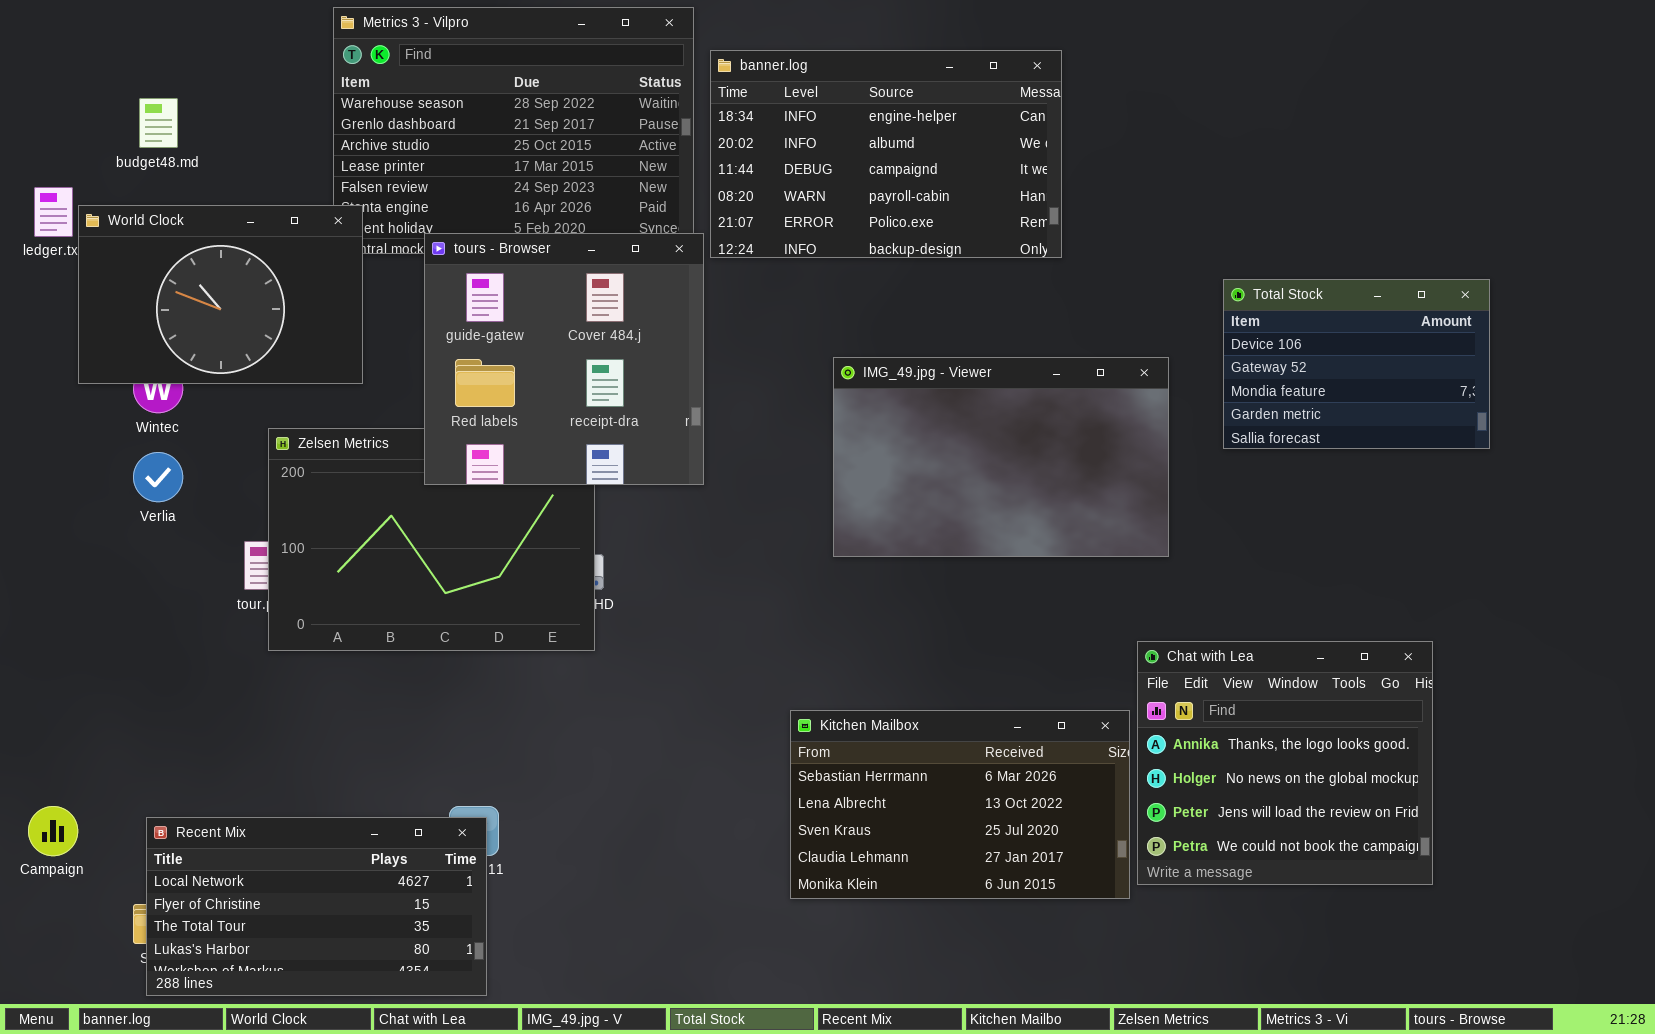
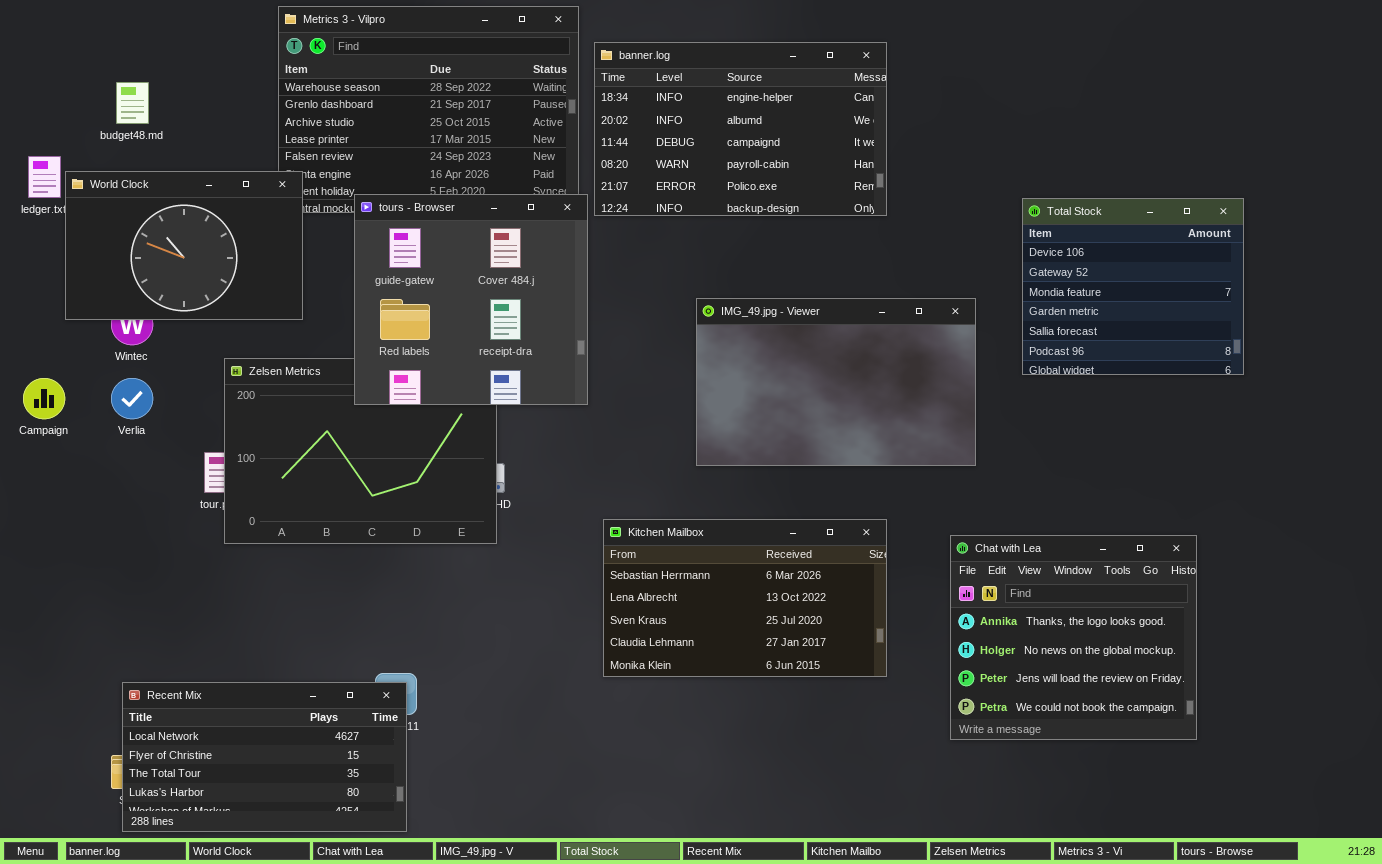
Total Stock: [1223,279,1490,449] -> [1022,198,1244,375], resized
Kitchen Mailbox: [790,710,1130,899] -> [603,519,887,677], moved
Campaign: [28,806,78,856] -> [23,378,65,419], moved

